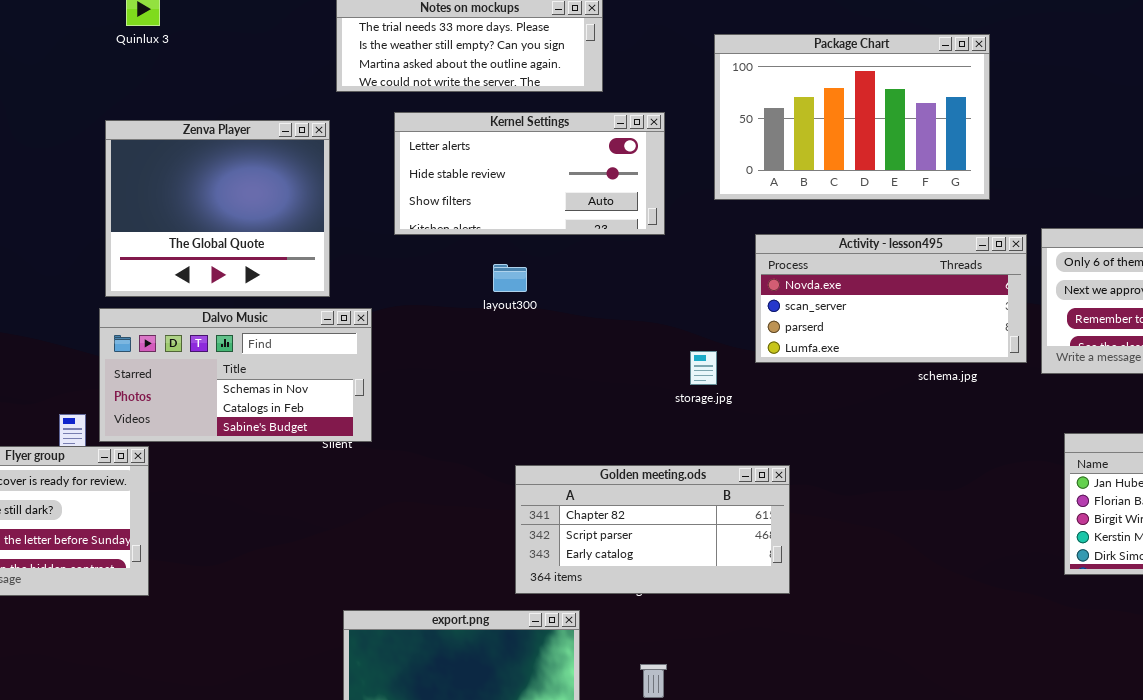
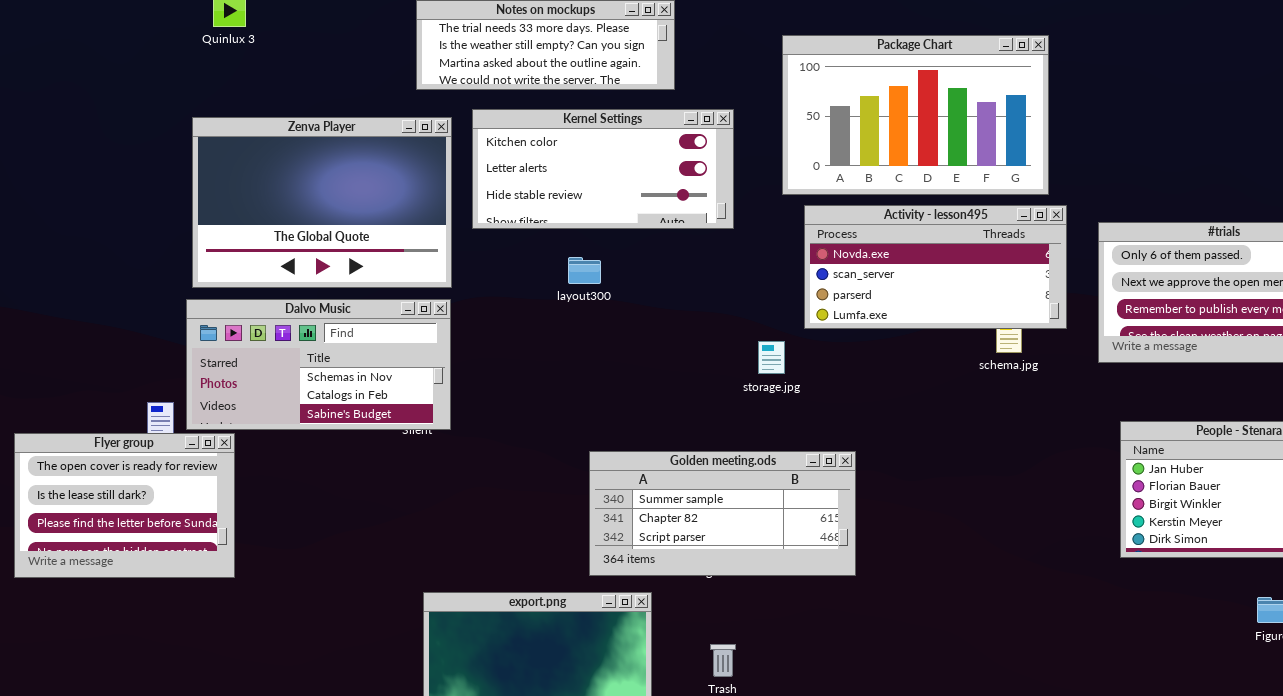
Kernel Settings: [394,112,665,235] -> [472,109,734,229], scrolled up 1 row
Zenva Player: [105,120,330,297] -> [192,117,452,288], resized
Activity - lesson495: [755,234,1027,363] -> [804,205,1067,329], moved
Golden meeting.ods: [515,465,790,594] -> [589,451,856,576], scrolled up 1 row

